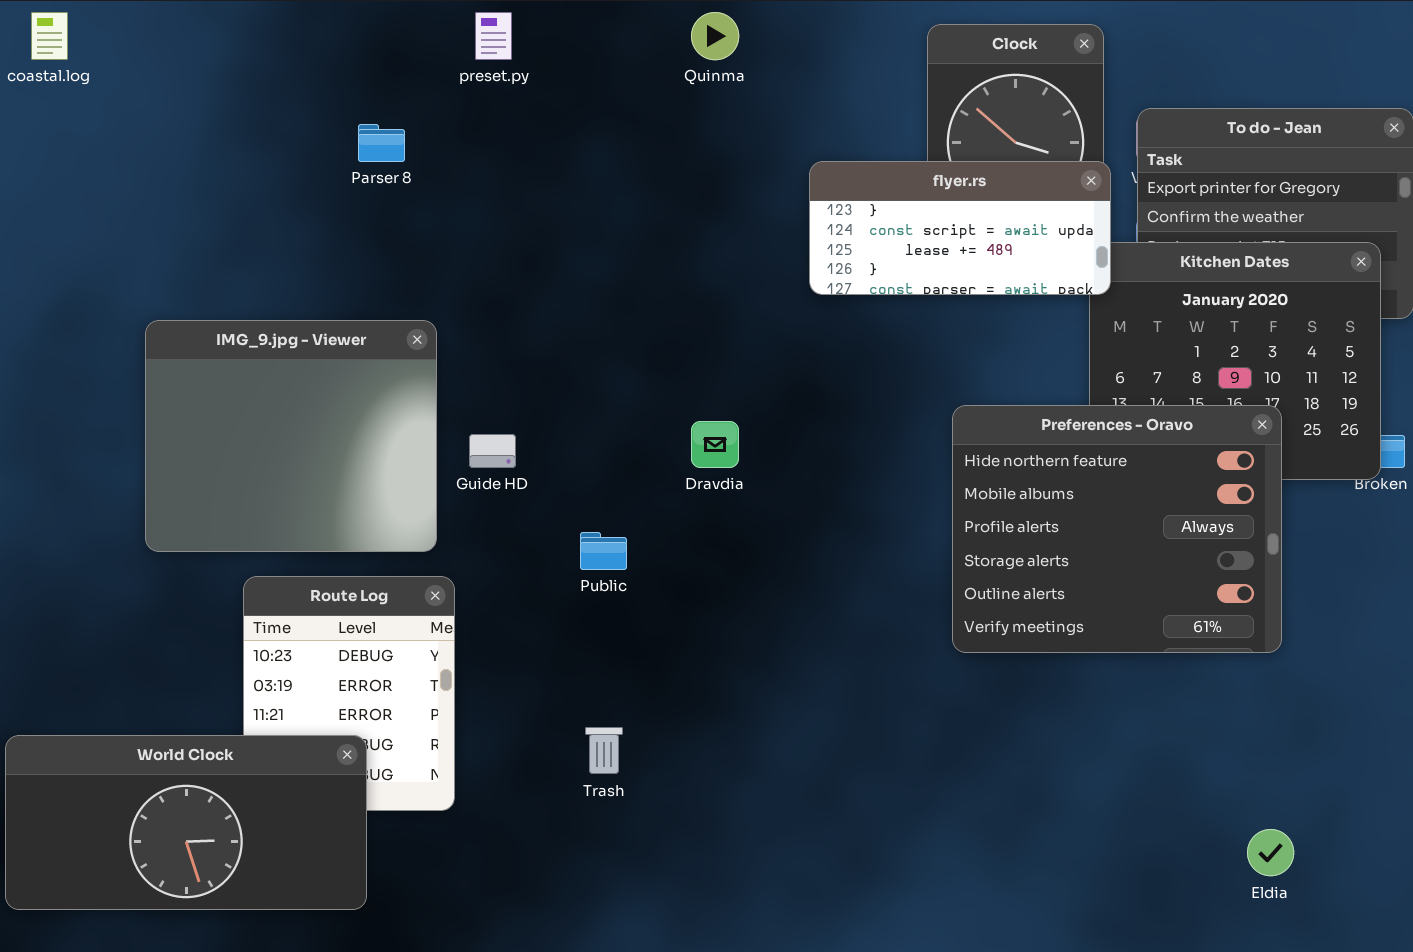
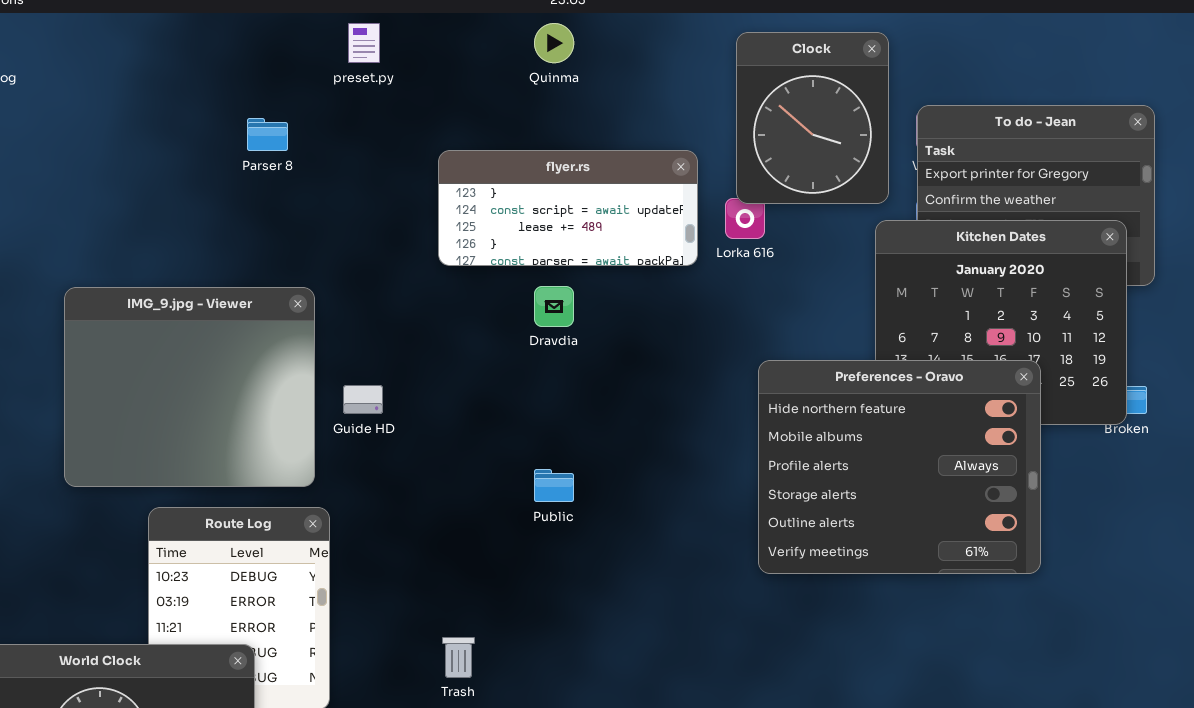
flyer.rs: [809,161,1111,295] -> [438,150,698,266], moved
Dravdia: [691,421,739,468] -> [534,286,574,327], moved
Public: [580,532,627,570] -> [534,469,574,502], moved

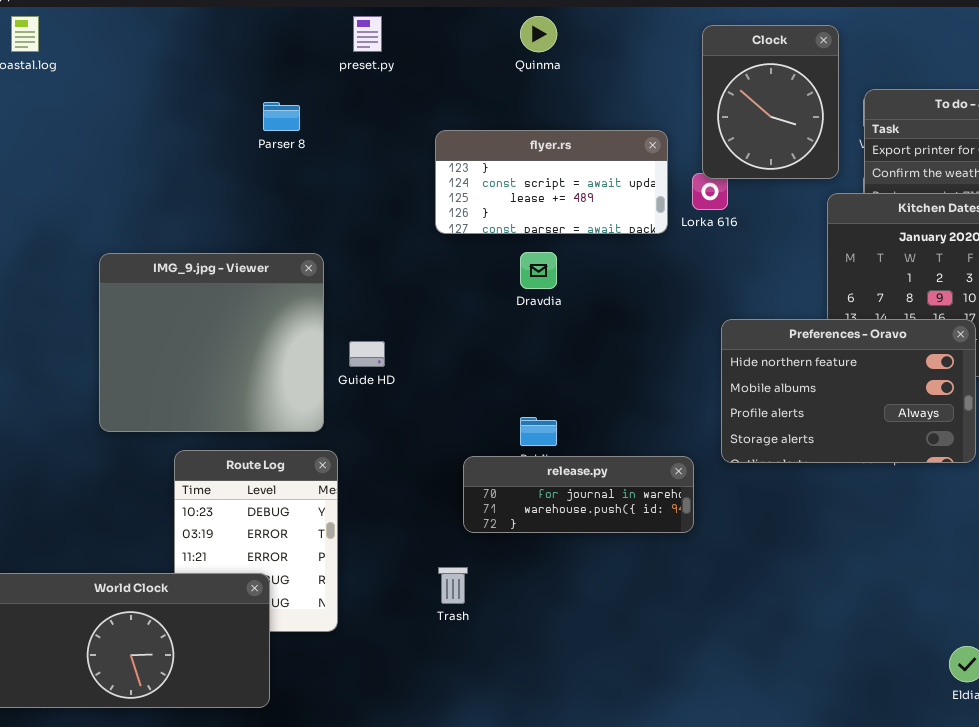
Preferences - Oravo: [758,360,1041,574] -> [721,319,976,463], resized
release.py: none -> [463,456,694,533], opened

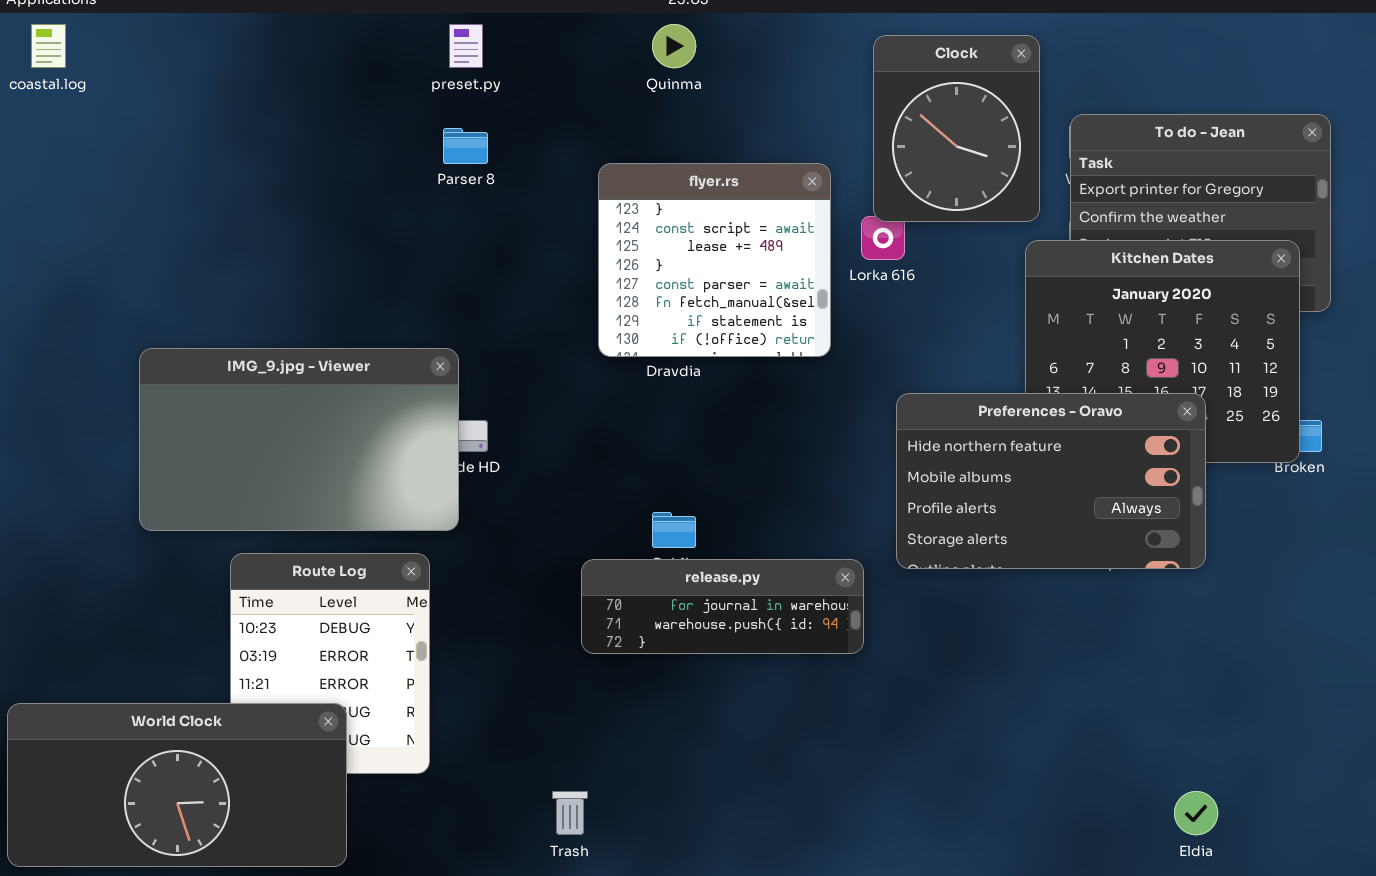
Parser 8: [263,102,300,131] -> [443,128,488,164], moved
flyer.rs: [435,130,668,234] -> [598,163,831,357], resized
IMG_9.jpg - Viewer: [99,253,324,432] -> [139,348,459,531], resized
Trash: [438,567,468,604] -> [552,791,588,835], moved

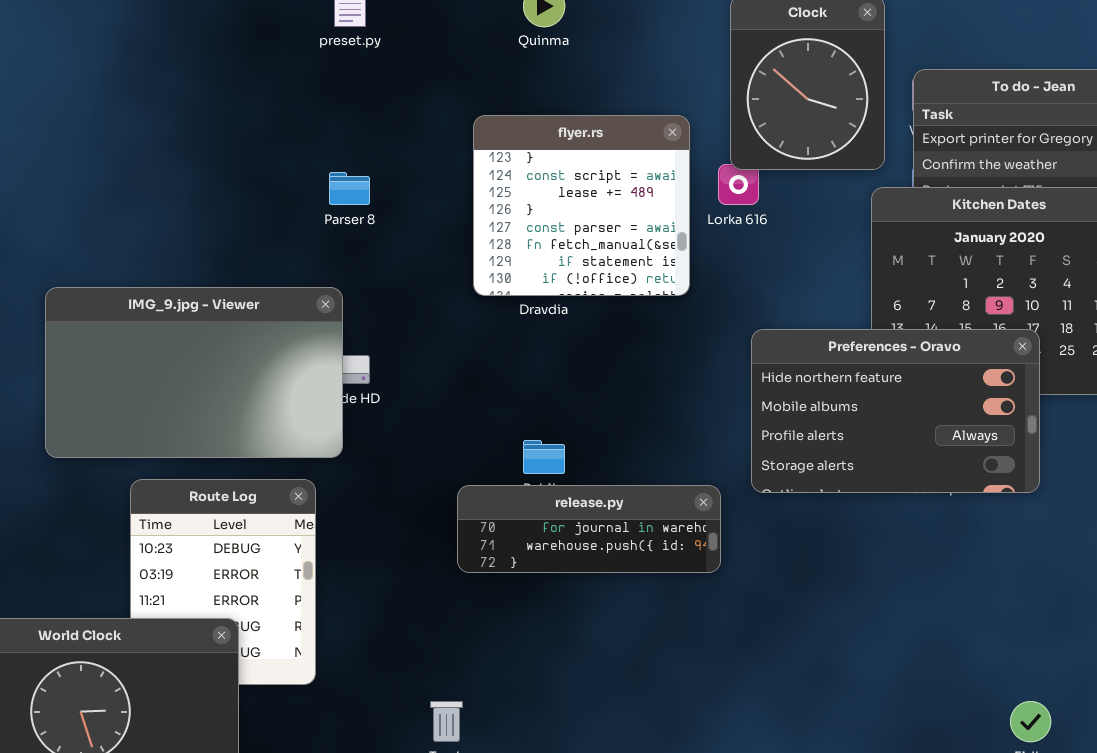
Parser 8: [443,128,488,164] -> [329,172,370,205], moved

